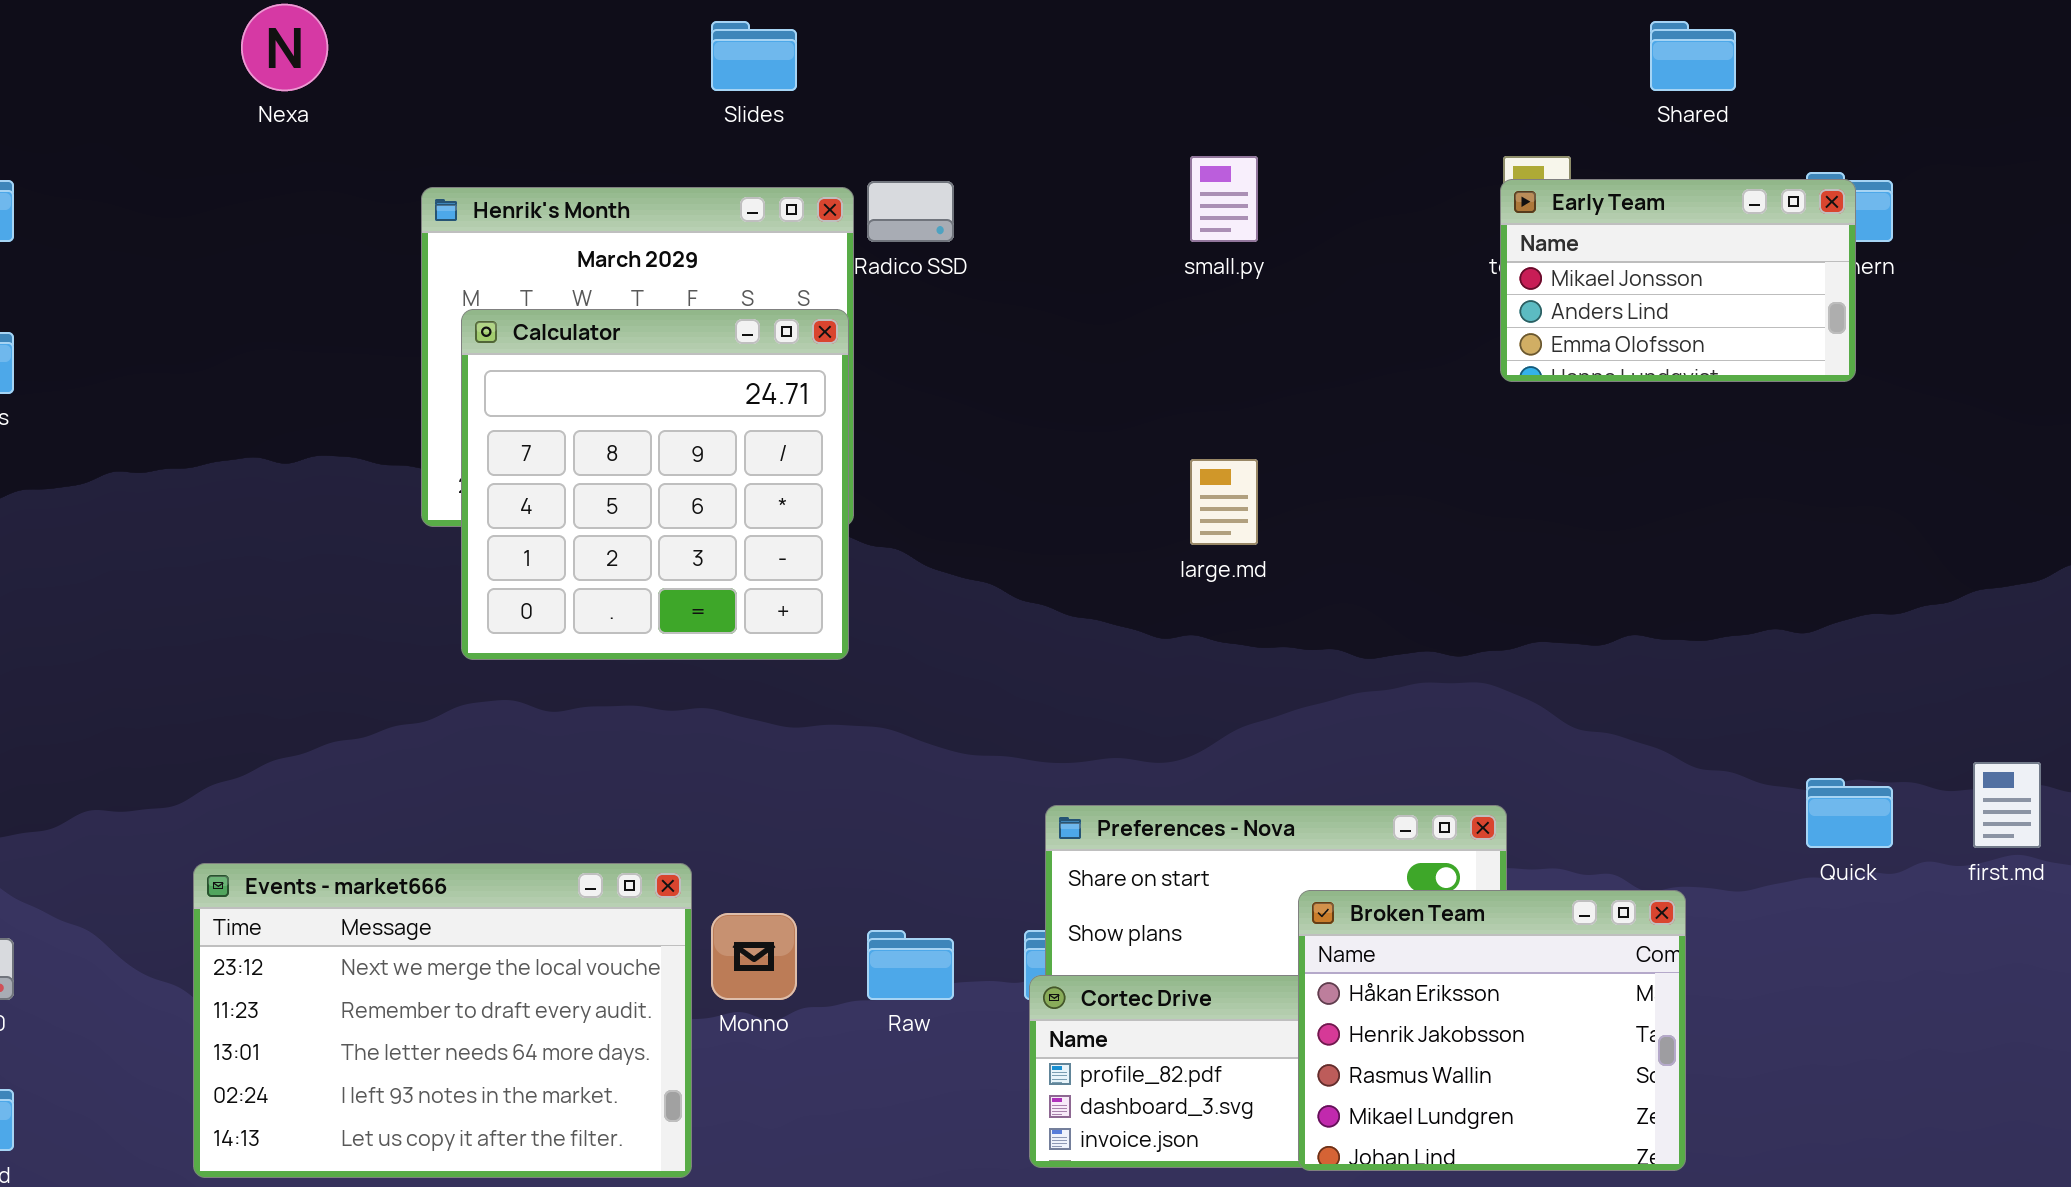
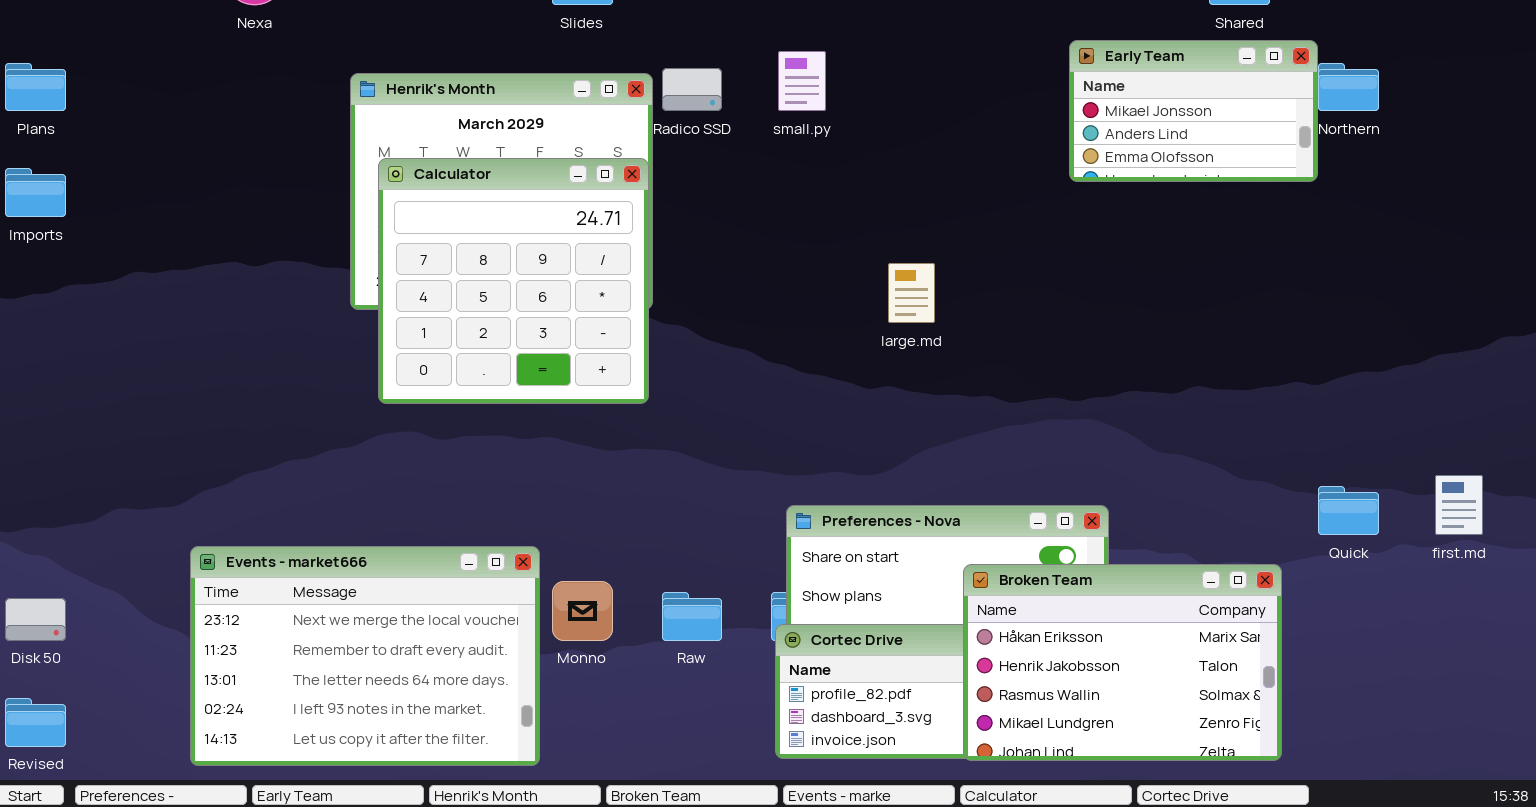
small.py: [1190,156,1258,242] -> [778,51,826,111], moved
Early Team: [1500,179,1856,382] -> [1069,40,1318,182], moved
Broken Team: [1298,890,1686,1171] -> [963,564,1282,761], resized

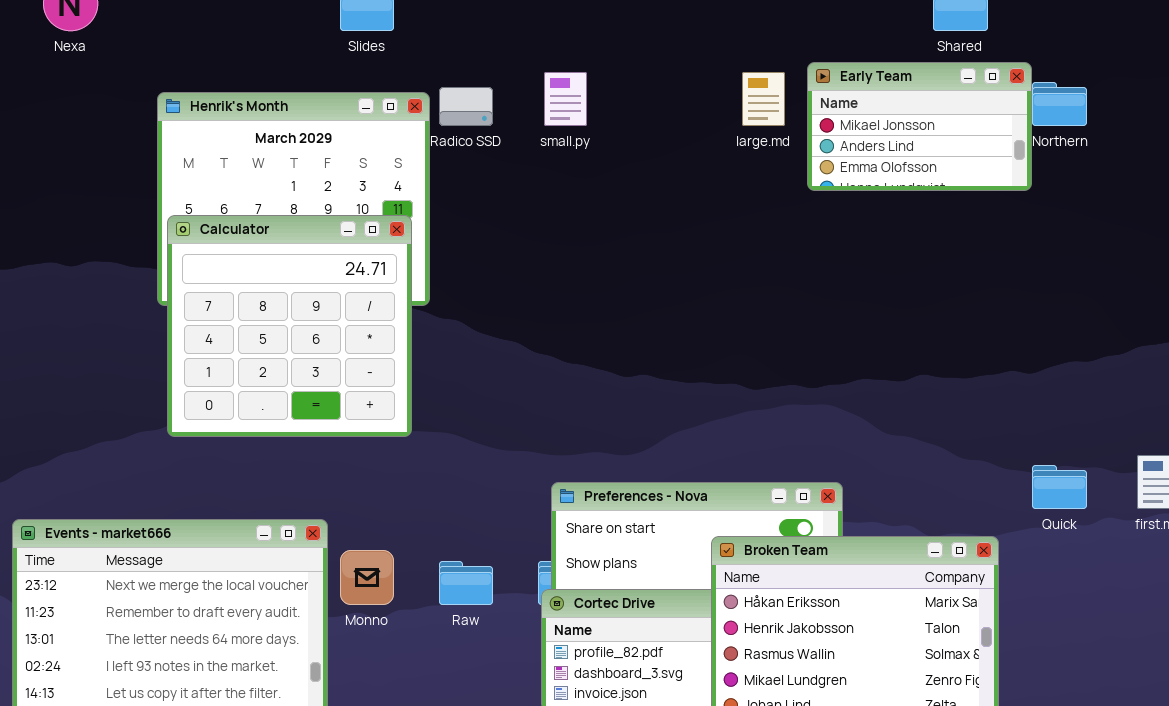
Calculator: [378,158,649,404] -> [167,215,412,437], moved
large.md: [888,263,935,323] -> [742,72,785,126], moved

